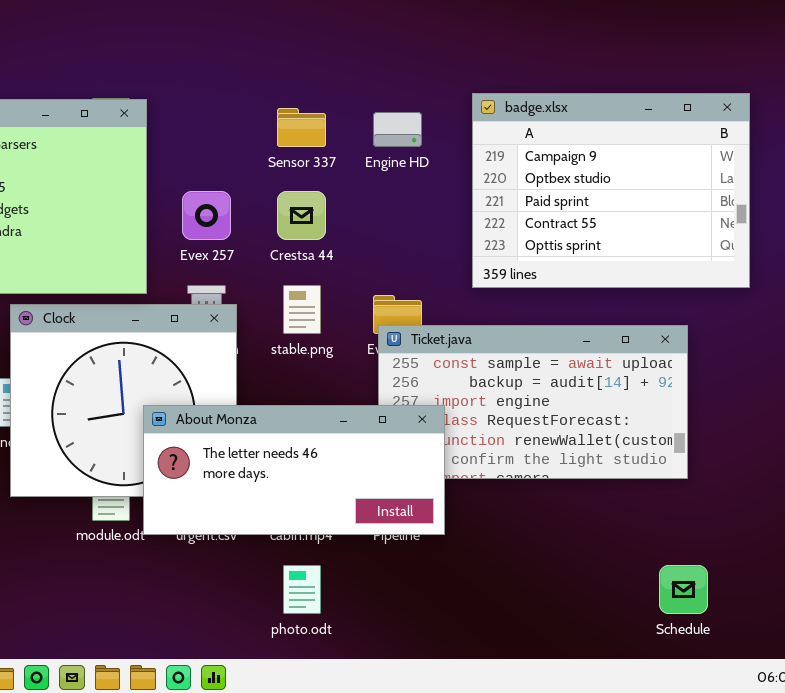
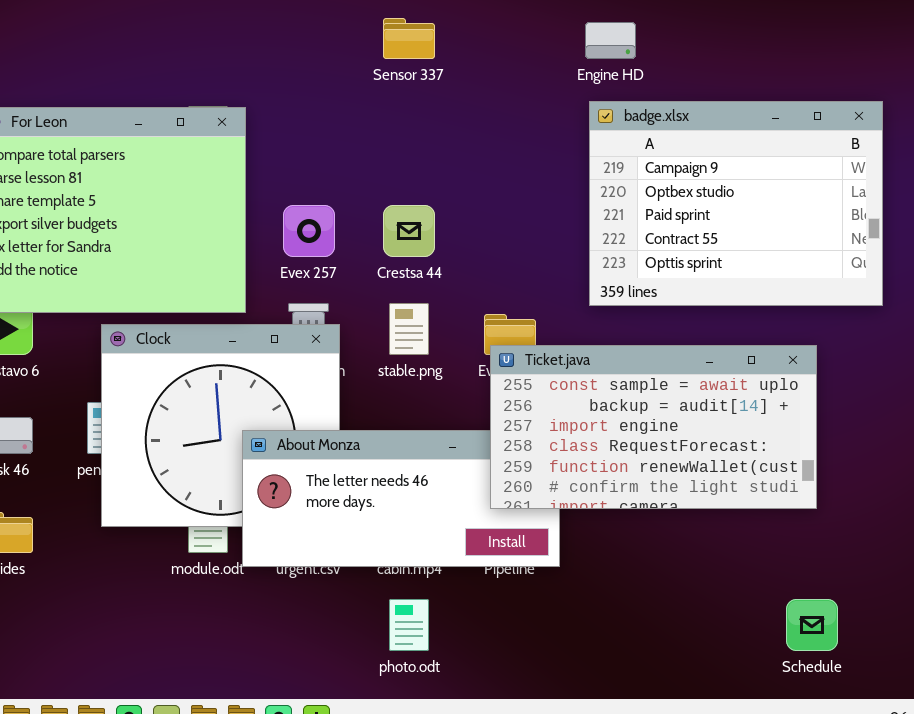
Sensor 337: [277,108,326,147] -> [383,18,435,59], moved
Engine HD: [373,112,422,147] -> [585,22,636,59], moved
Ticket.java: [378,325,688,479] -> [490,345,817,509], raised

